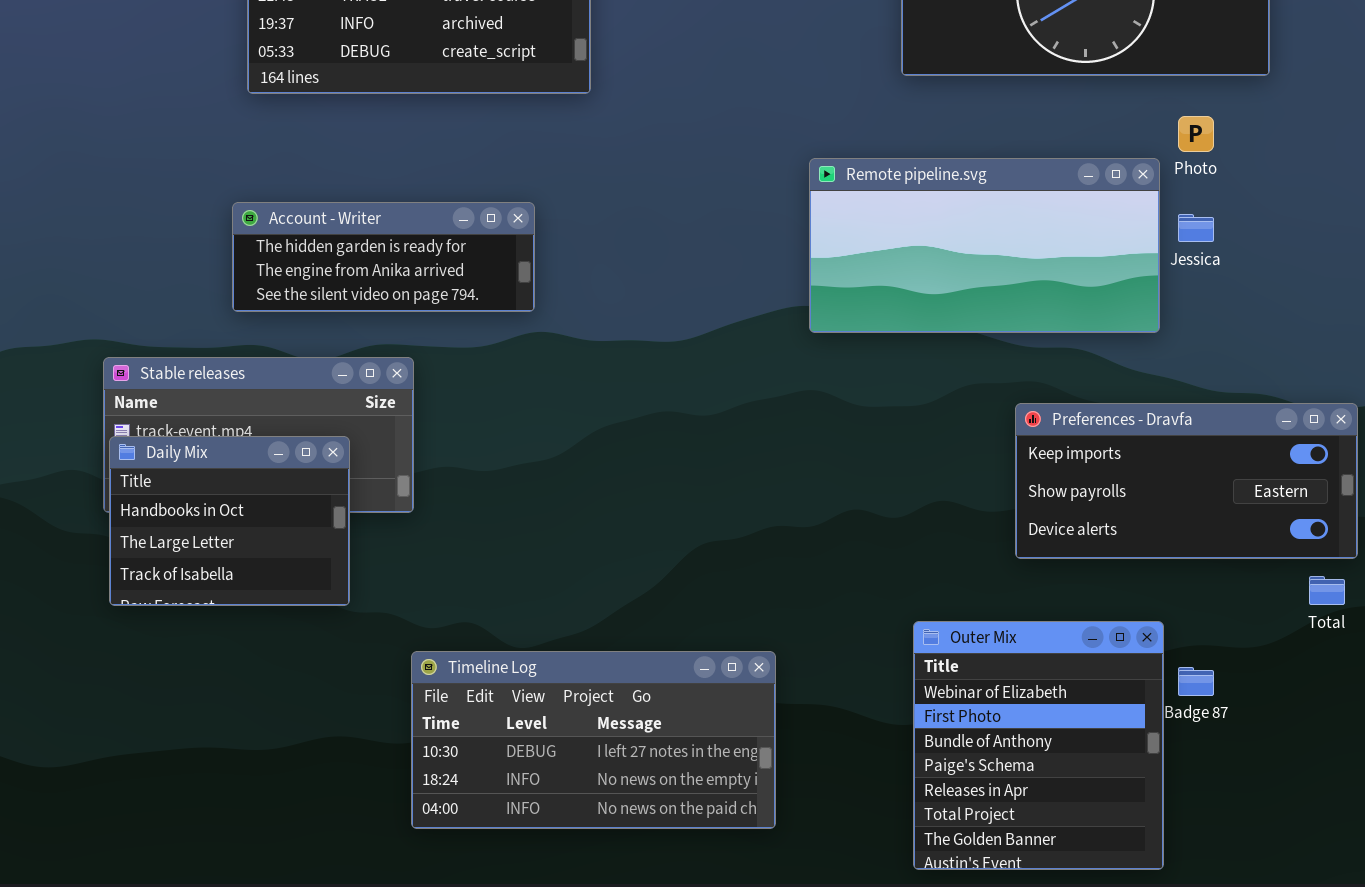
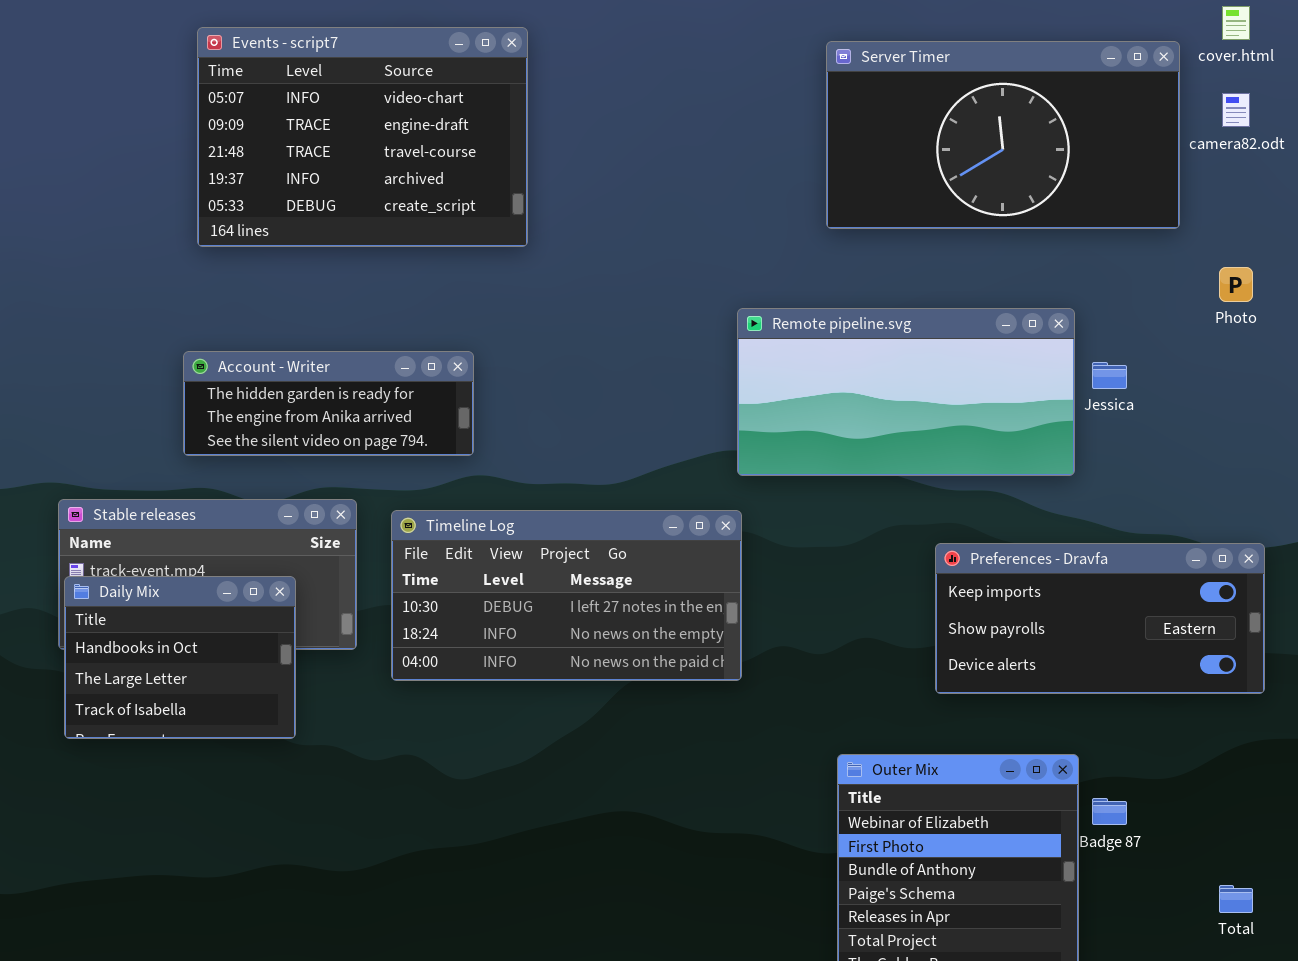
Photo: [1178,116,1214,152] -> [1219,267,1253,302], moved
Total: [1309,576,1345,605] -> [1219,885,1253,913], moved
Timeline Log: [411,651,776,829] -> [391,510,742,681], moved

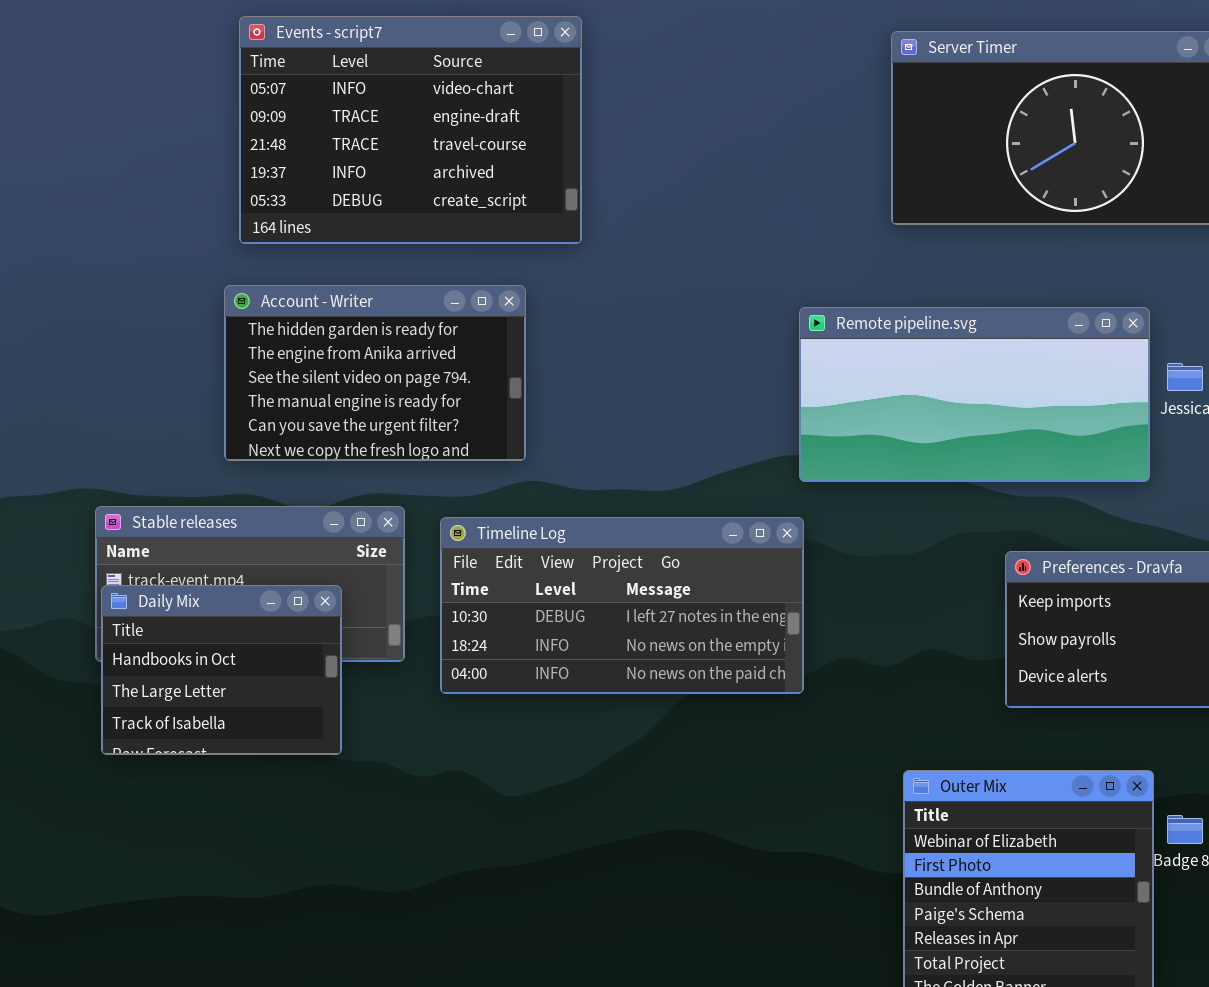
Account - Writer: [183,351,474,456] -> [224,285,526,461], resized

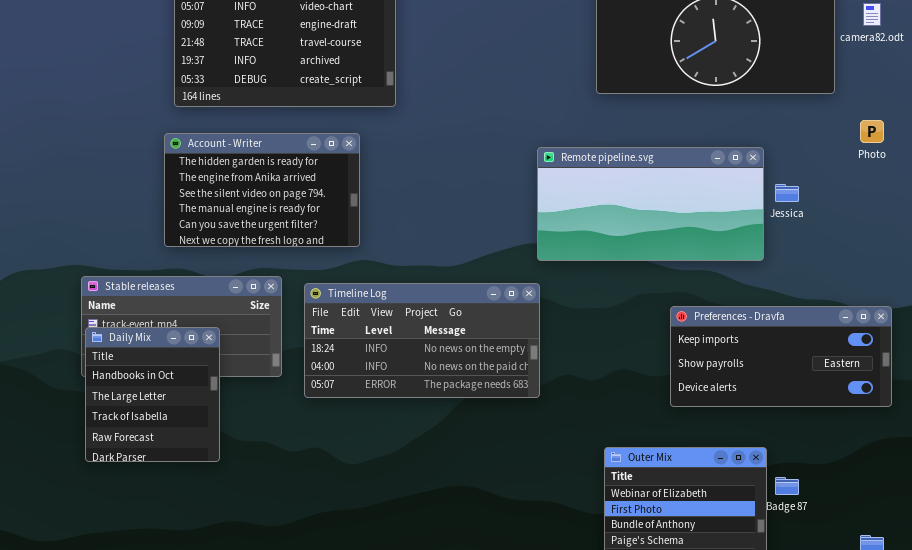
Timeline Log: [440,517,804,694] -> [304,283,540,398], scrolled down 1 row
Daily Mix: [101,585,342,755] -> [85,327,220,462], resized

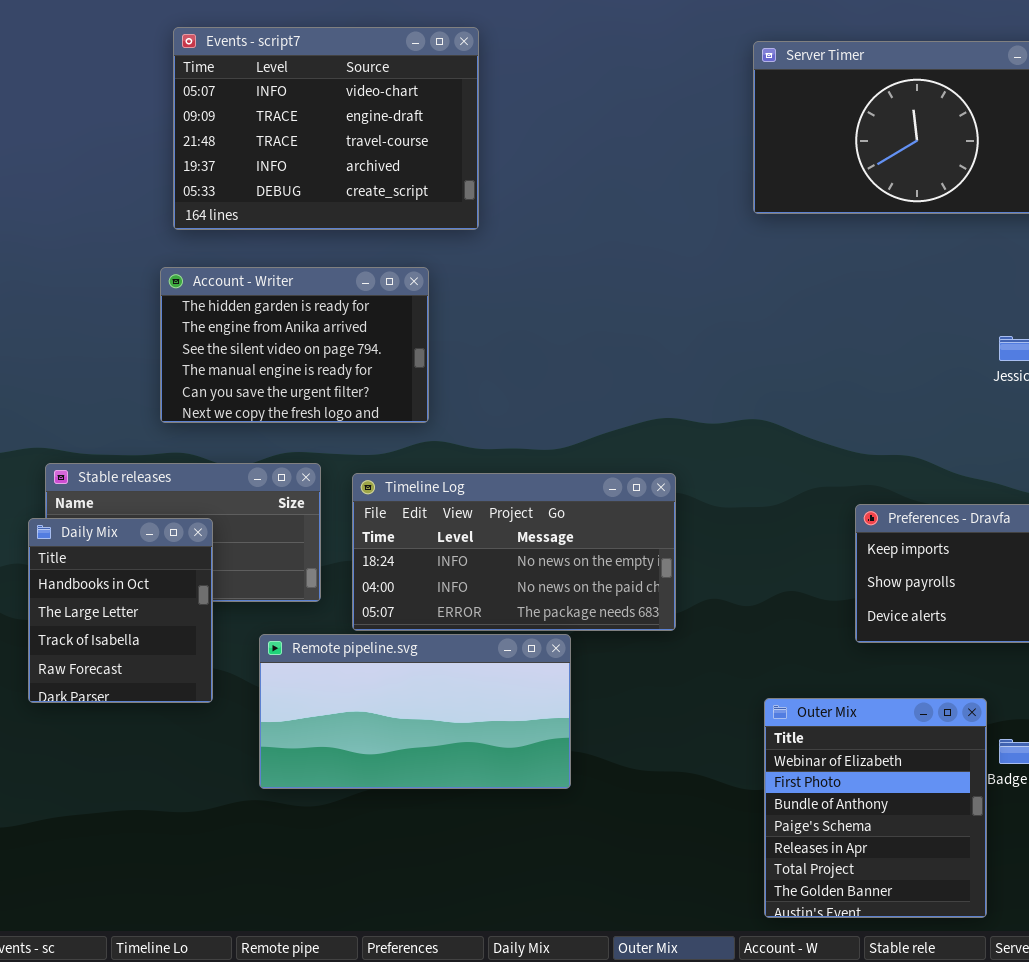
Remote pipeline.svg: [537,147,764,261] -> [259,634,571,789], moved
Daily Mix: [85,327,220,462] -> [28,518,213,703], moved

